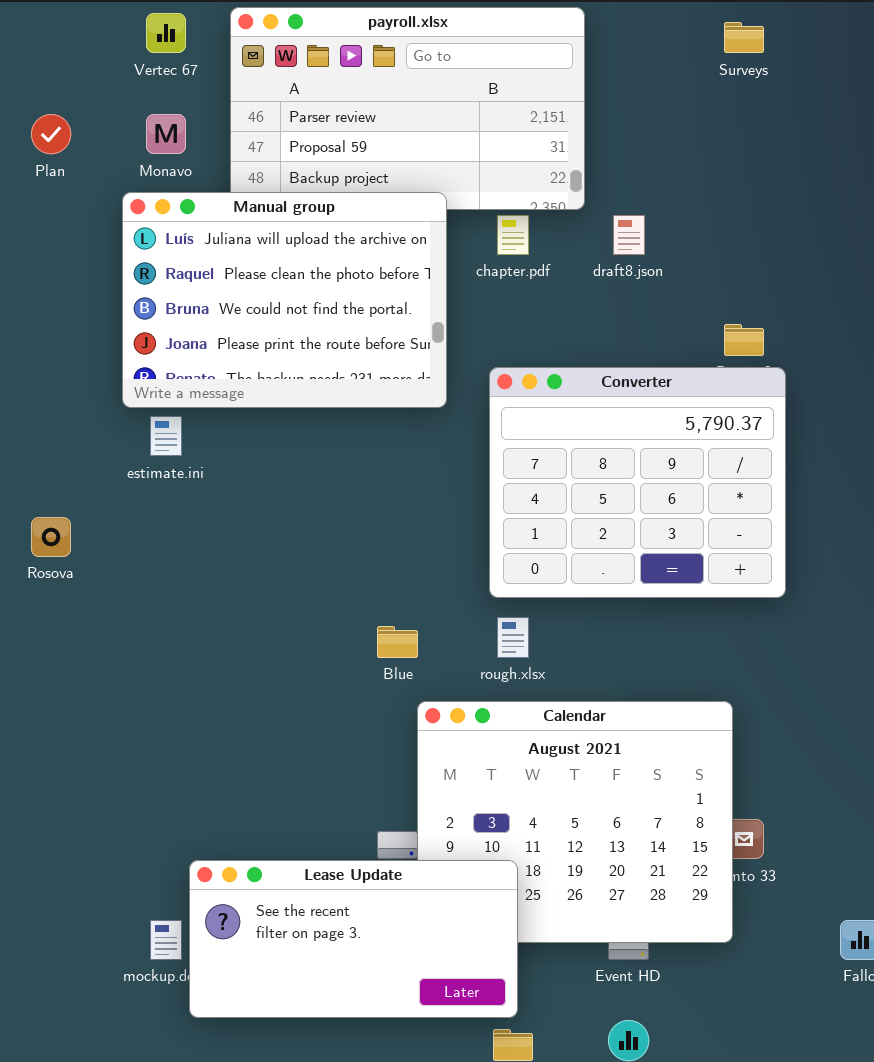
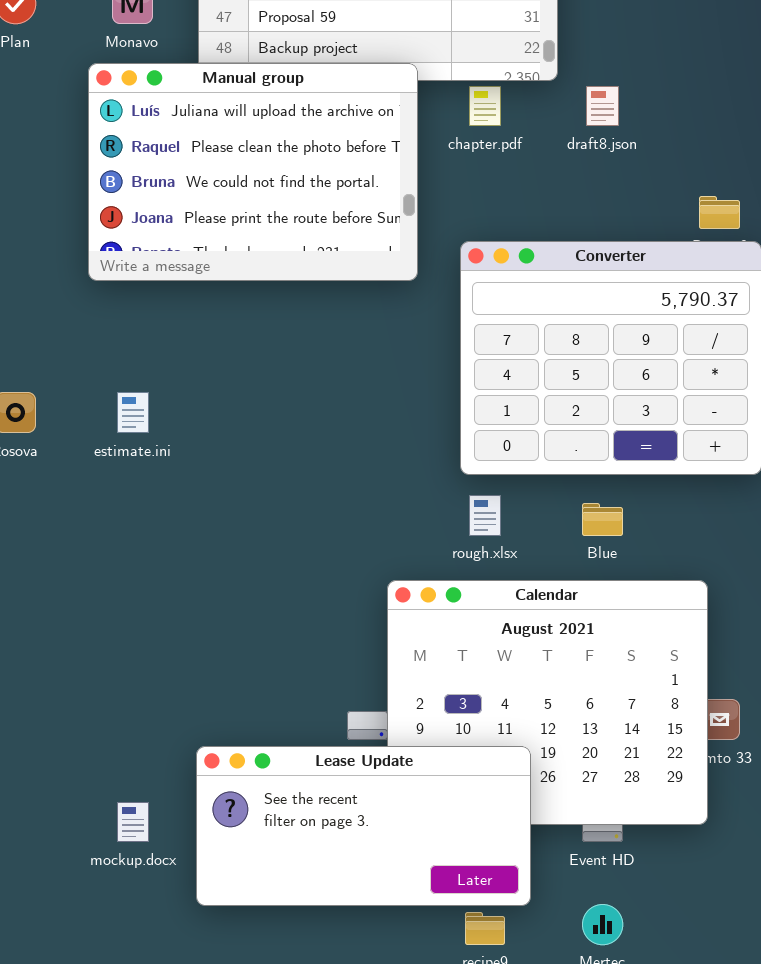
estimate.ini: [150,416,182,456] -> [117,392,149,433], moved
Blue: [377,626,418,658] -> [582,503,623,536], moved
Lease Update: [189,860,518,1018] -> [196,746,531,906], moved

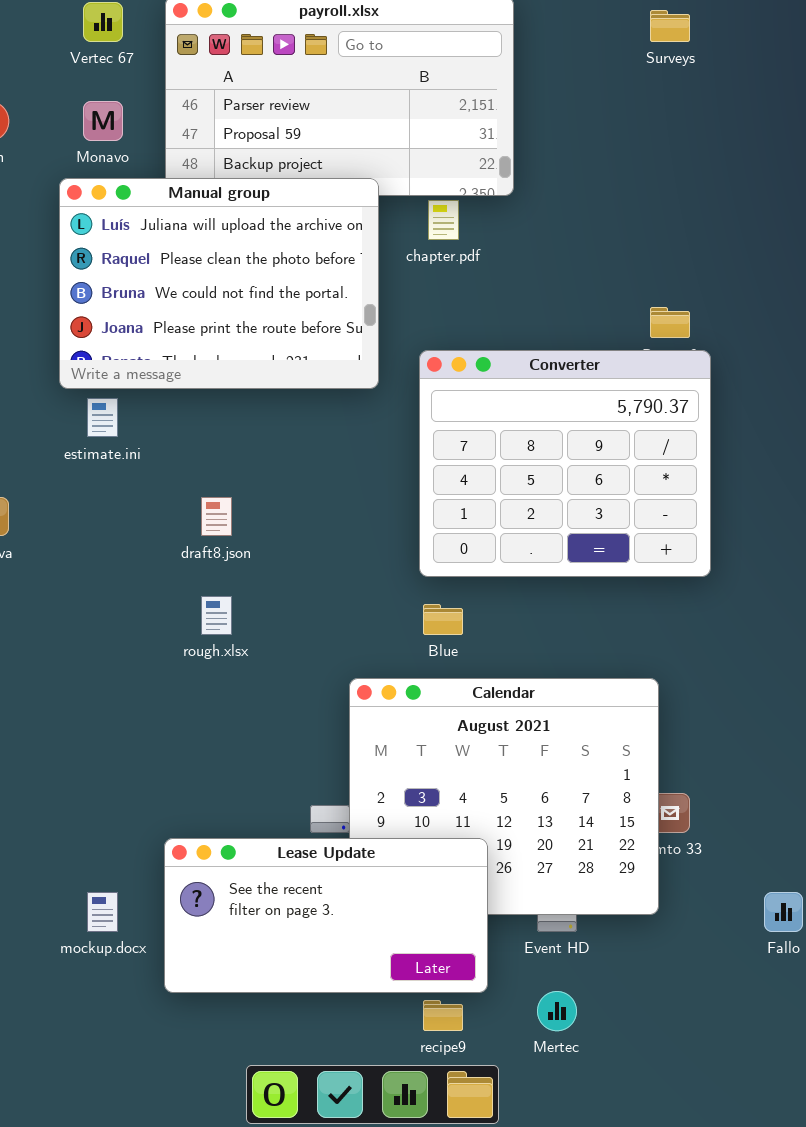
draft8.json: [586,86,619,126] -> [201,497,232,536], moved
estimate.ini: [117,392,149,433] -> [87,398,118,437], moved
rough.xlsx: [469,495,501,536] -> [201,596,232,635], moved
Blue: [582,503,623,536] -> [423,604,463,635], moved

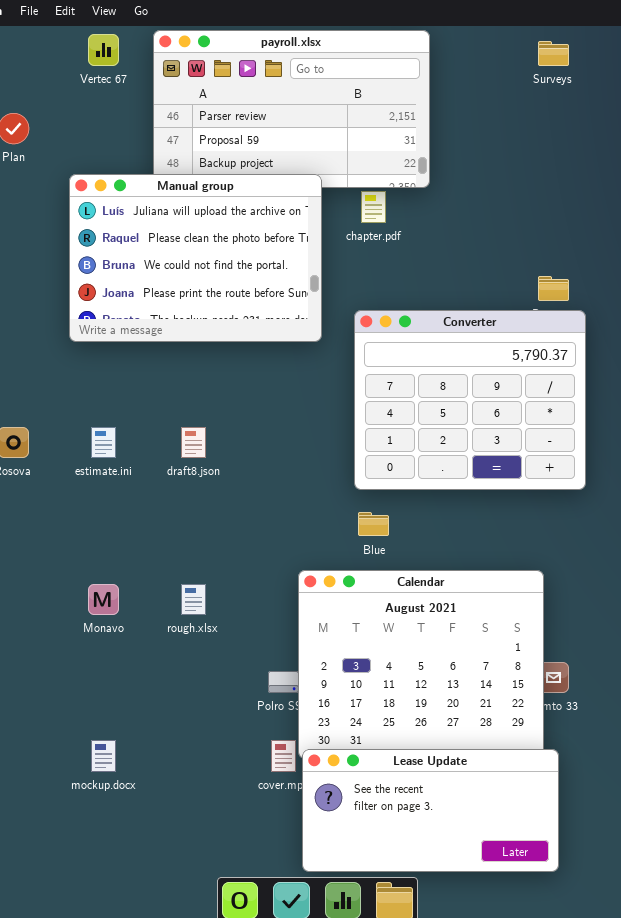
Monavo: [83,101,123,141] -> [88,584,119,615], moved
estimate.ini: [87,398,118,437] -> [91,427,116,458], moved
rough.xlsx: [201,596,232,635] -> [181,584,206,615], moved
Lease Update: [164,838,488,993] -> [302,749,559,872], moved

